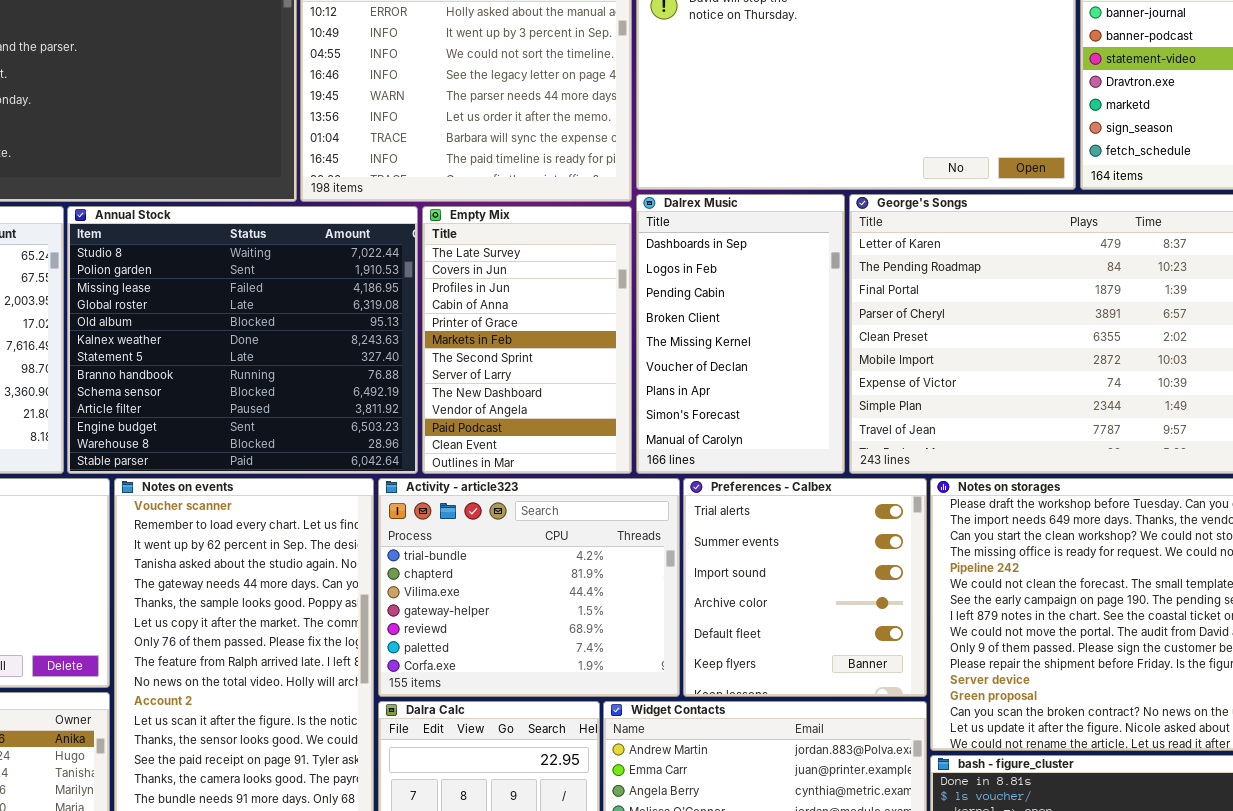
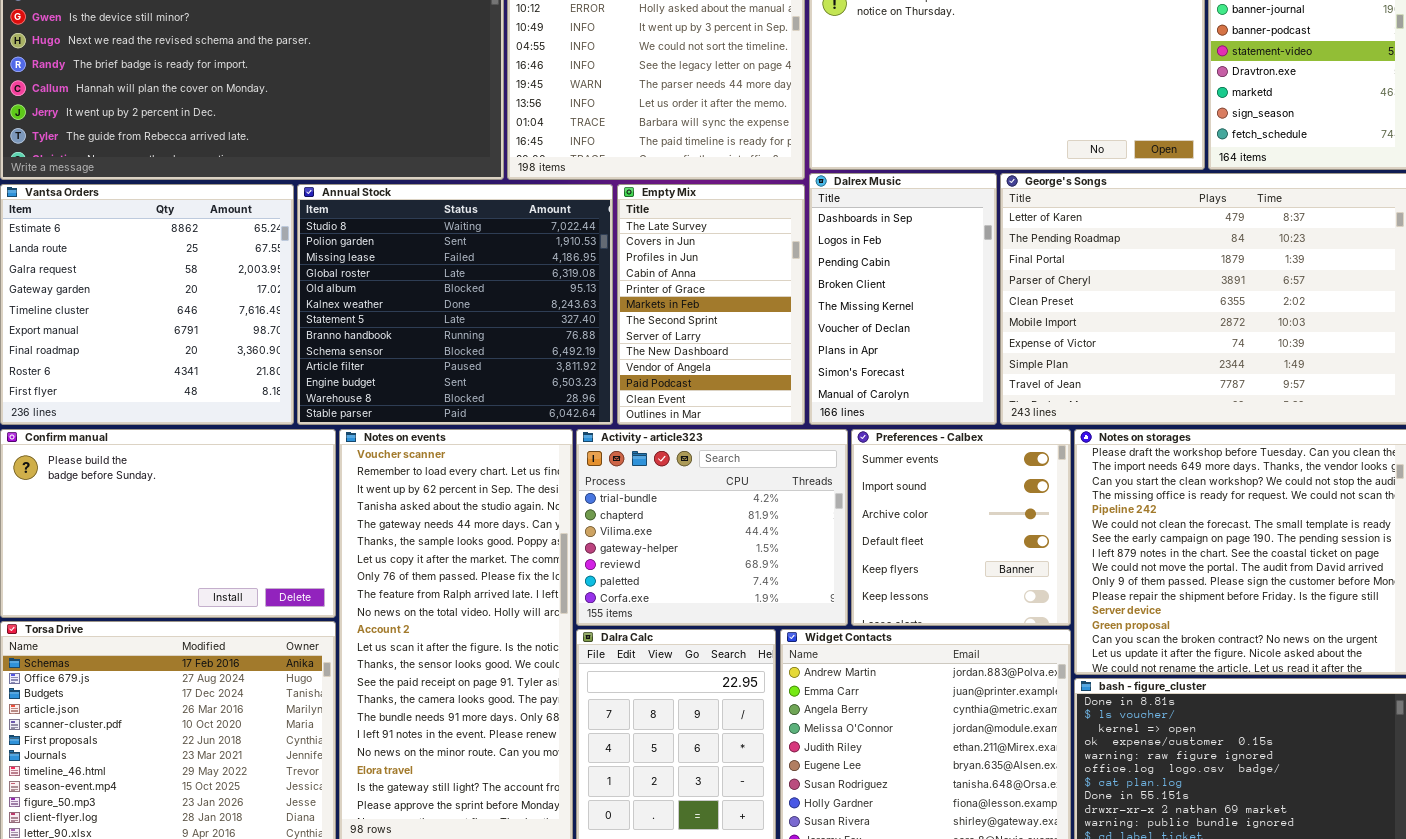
Preferences - Calbex: [683,478,927,697] -> [851,429,1071,626], scrolled down 1 row

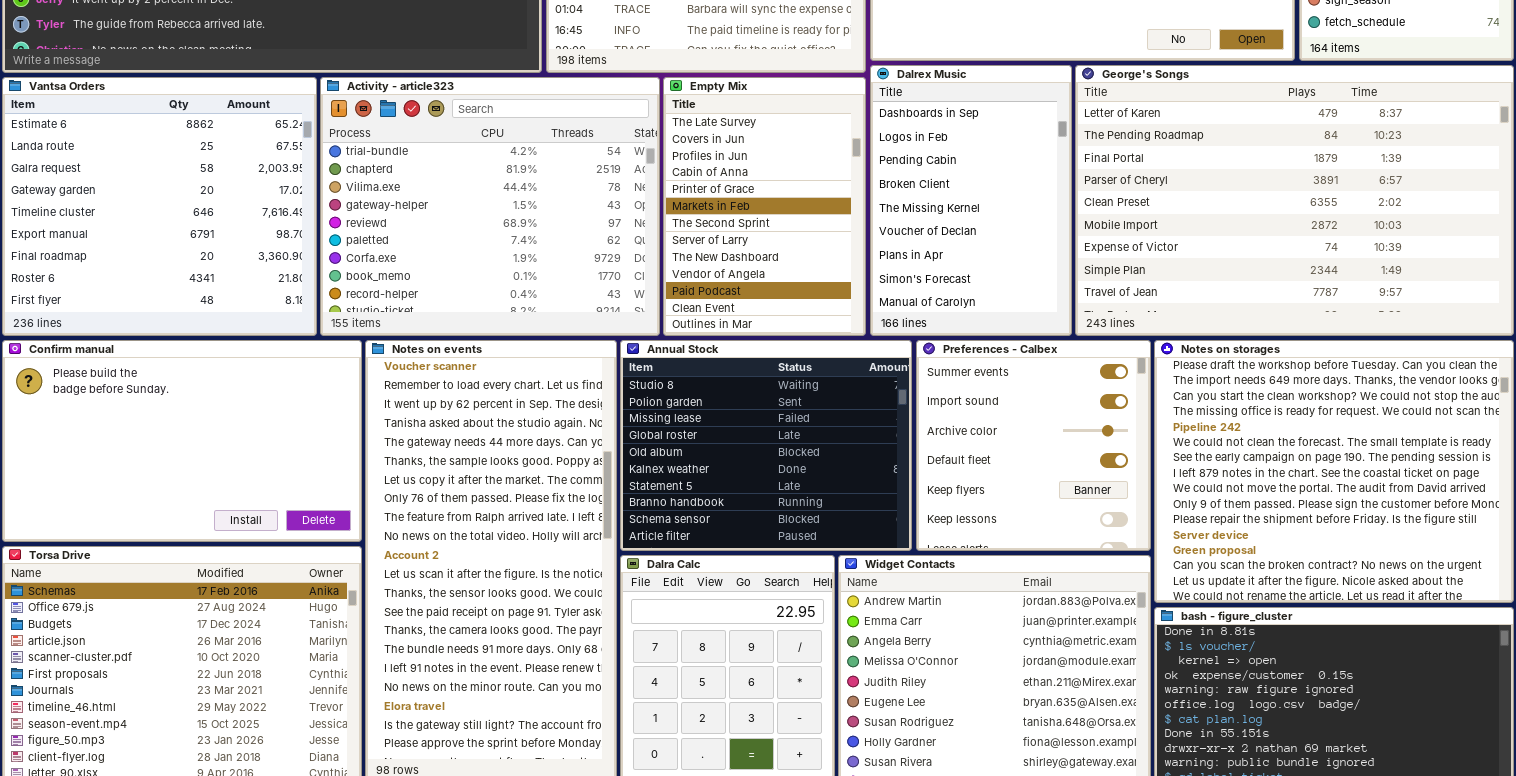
Annual Stock: [297,184,613,425] -> [620,340,912,551], moved, resized
Activity - article323: [576,429,848,626] -> [320,77,660,336], moved, resized

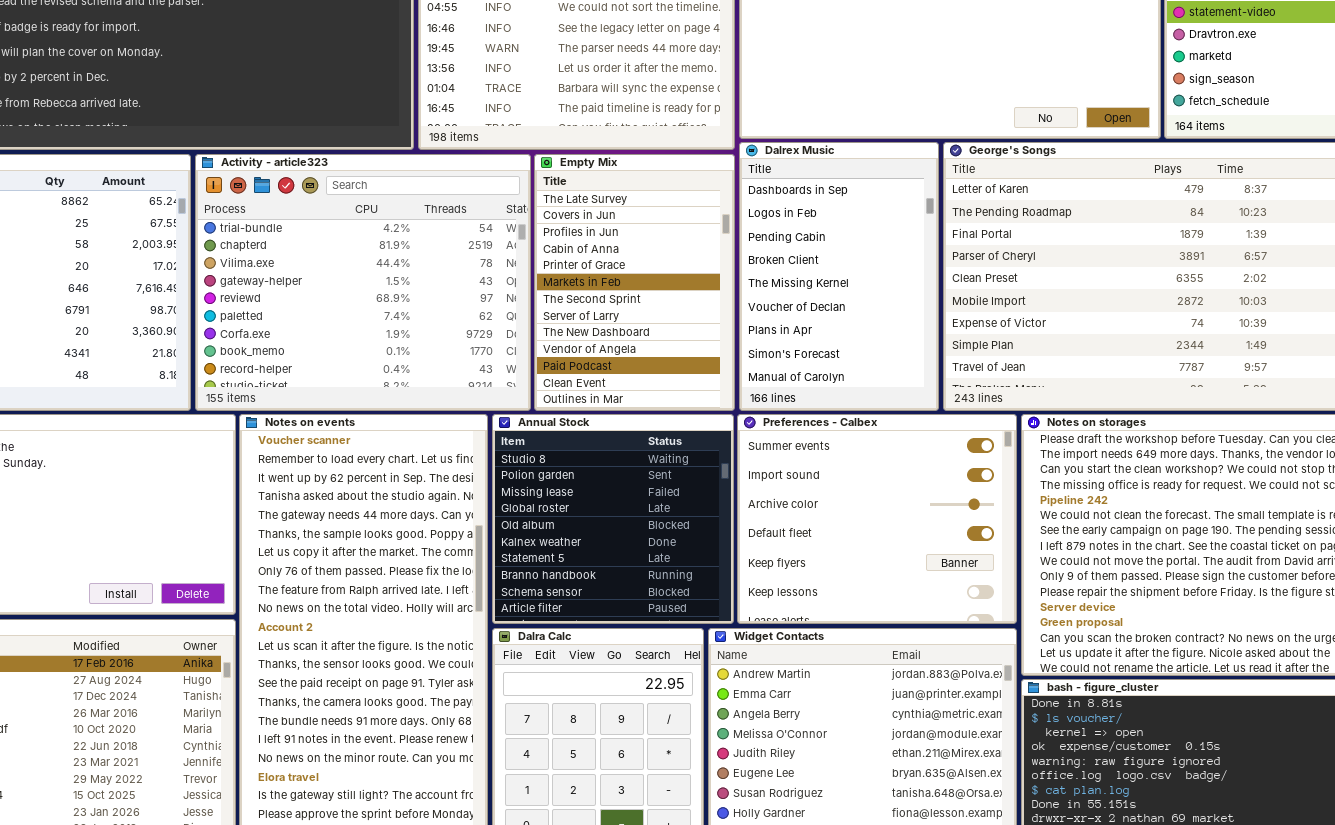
Annual Stock: [620,340,912,551] -> [492,414,734,624], resized
Preferences - Calbex: [916,340,1151,551] -> [737,414,1017,624], resized

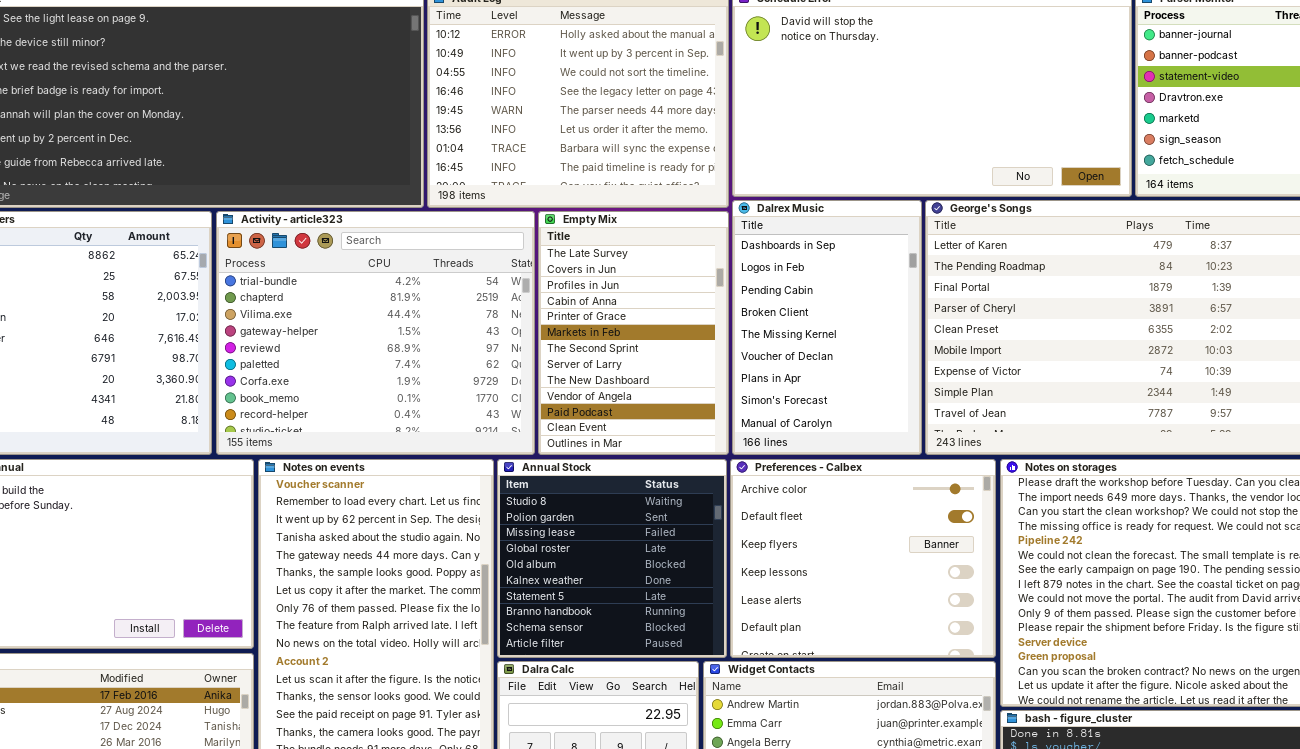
Preferences - Calbex: [737,414,1017,624] -> [730,459,996,658], scrolled down 2 rows

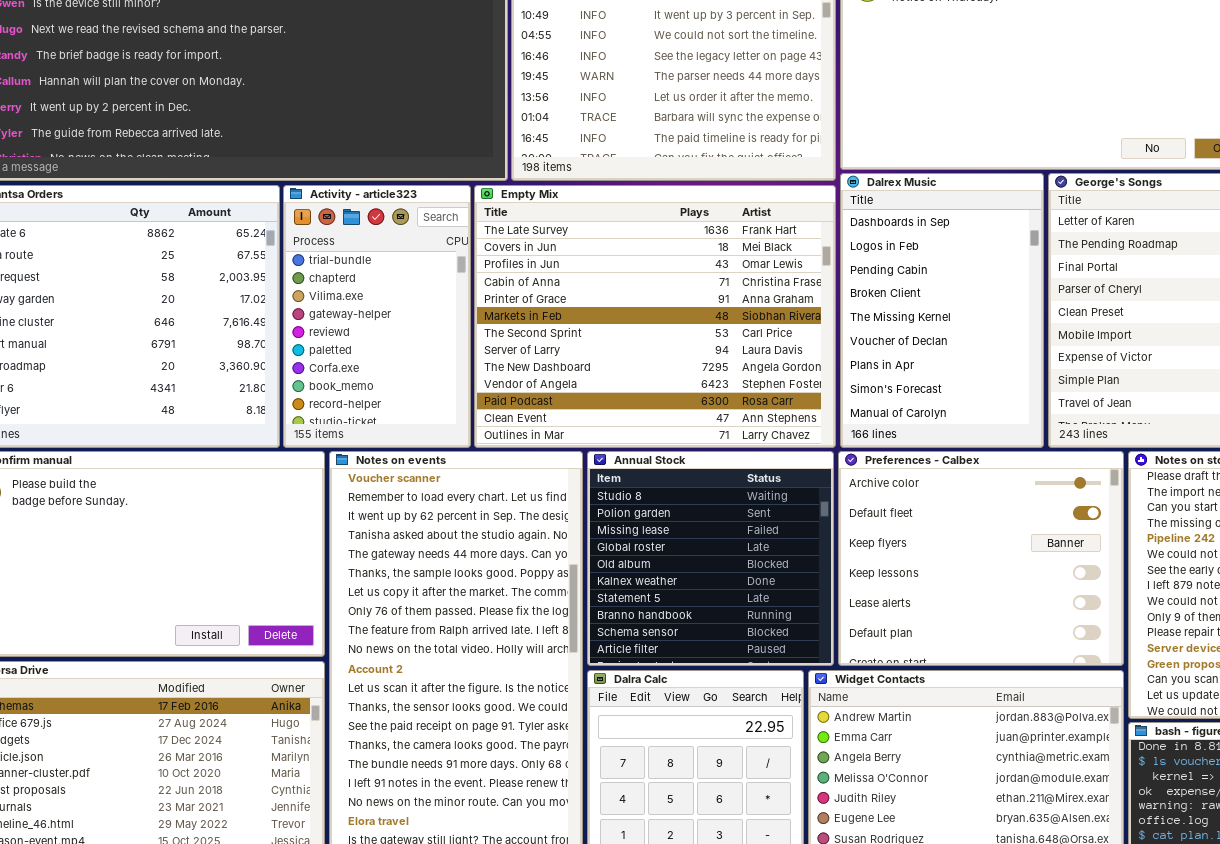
Activity - article323: [216,211,535,455] -> [283,185,471,448], resized
Empty Mix: [538,211,729,455] -> [474,185,836,448], resized

